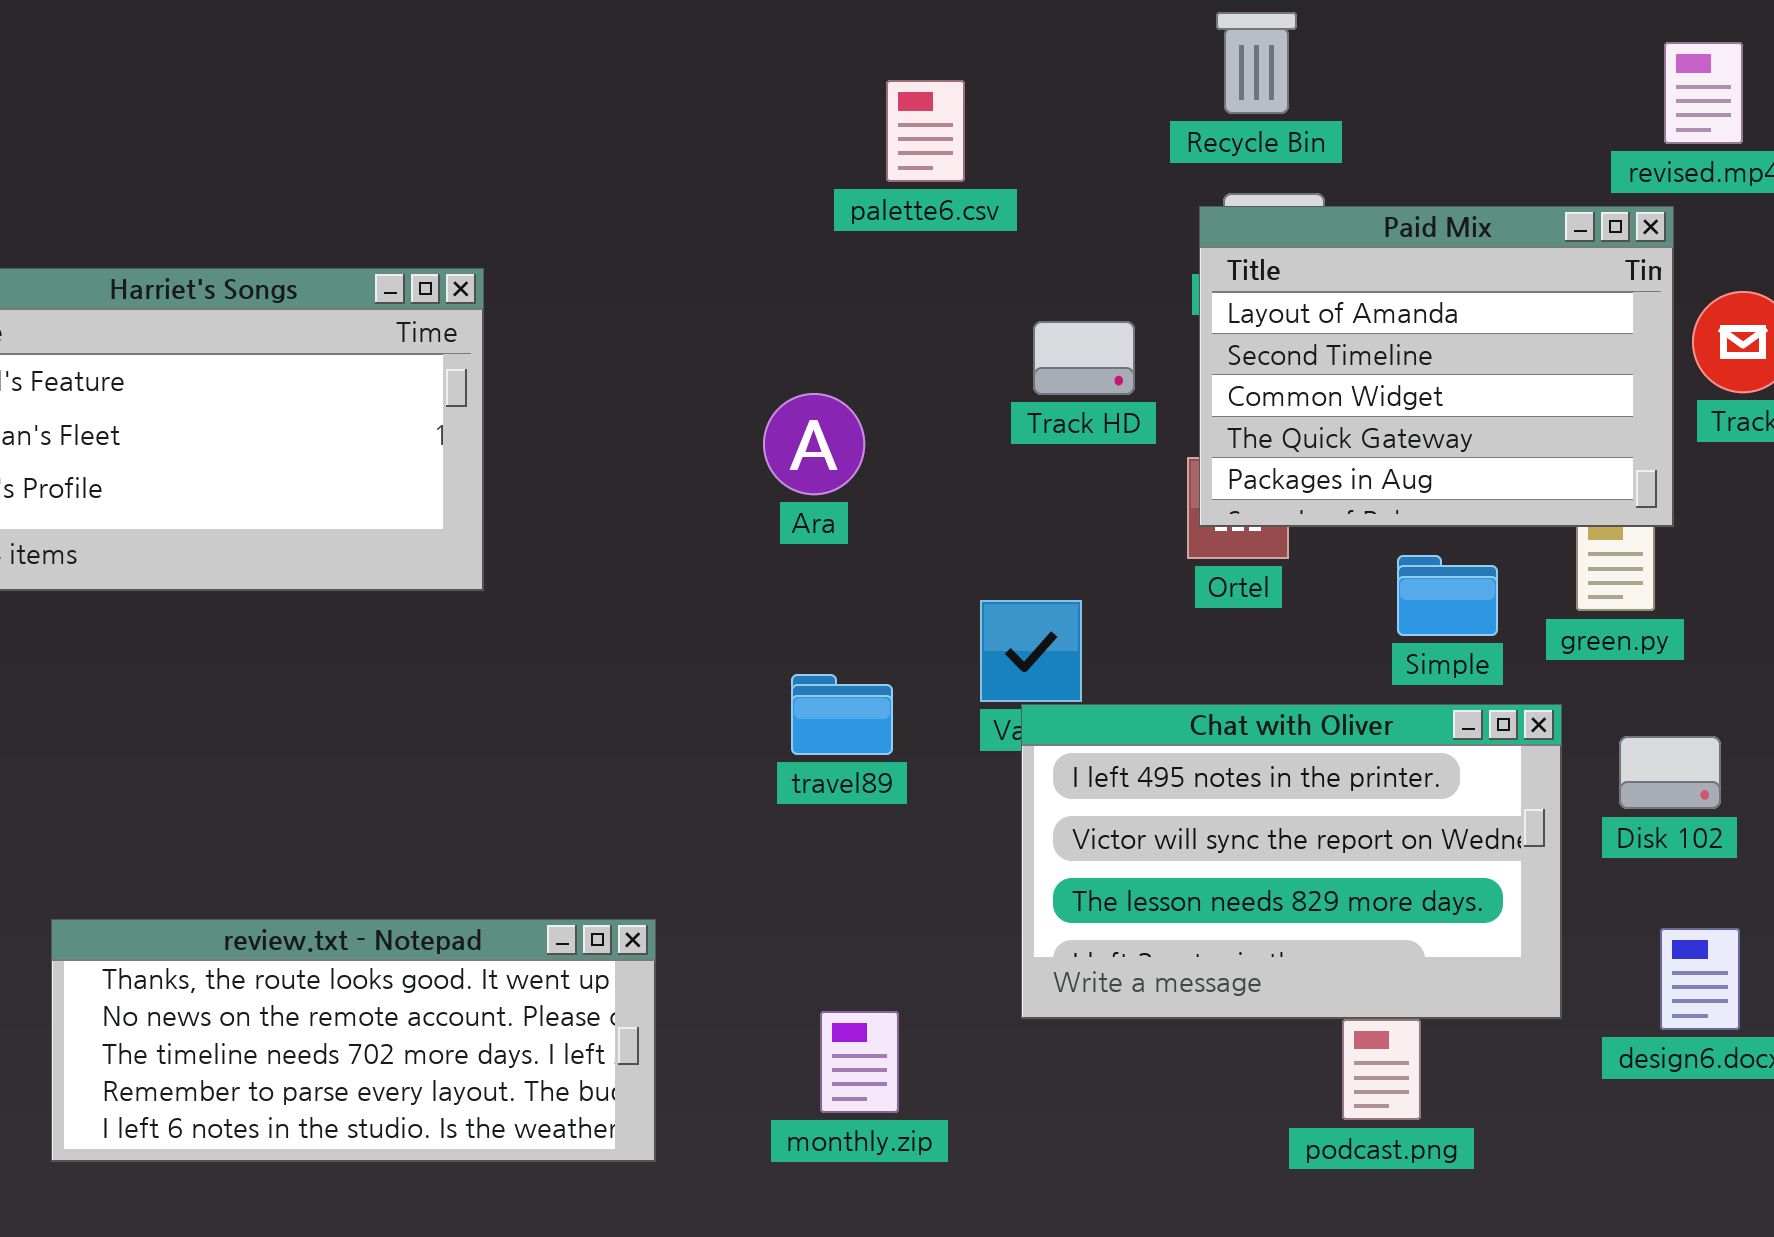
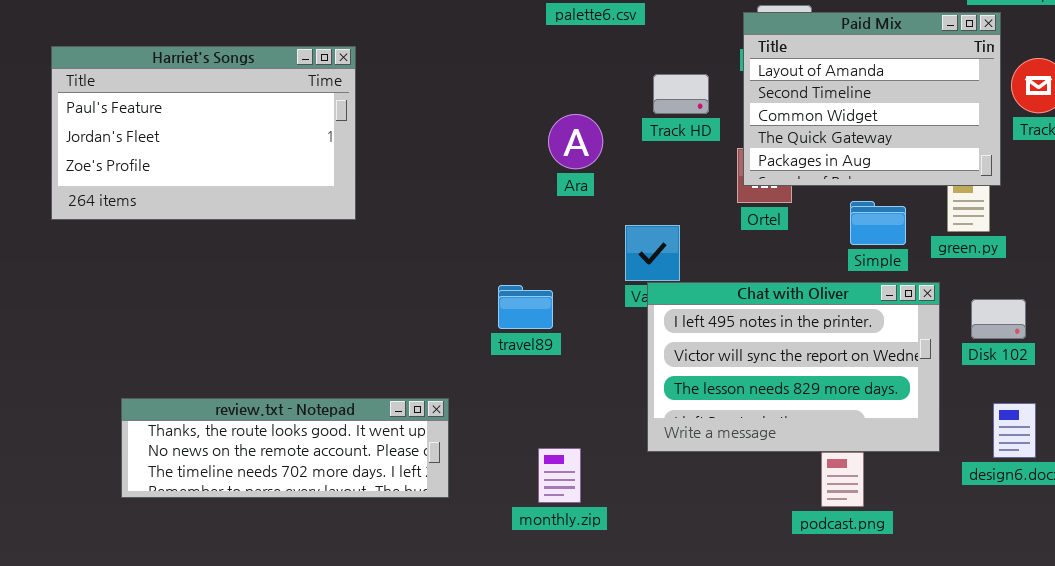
Ara: [763,393,865,495] -> [548,114,603,169], moved
travel89: [791,674,893,755] -> [498,285,553,329], moved
review.txt - Notepad: [51,919,656,1162] -> [121,398,449,498], resized

